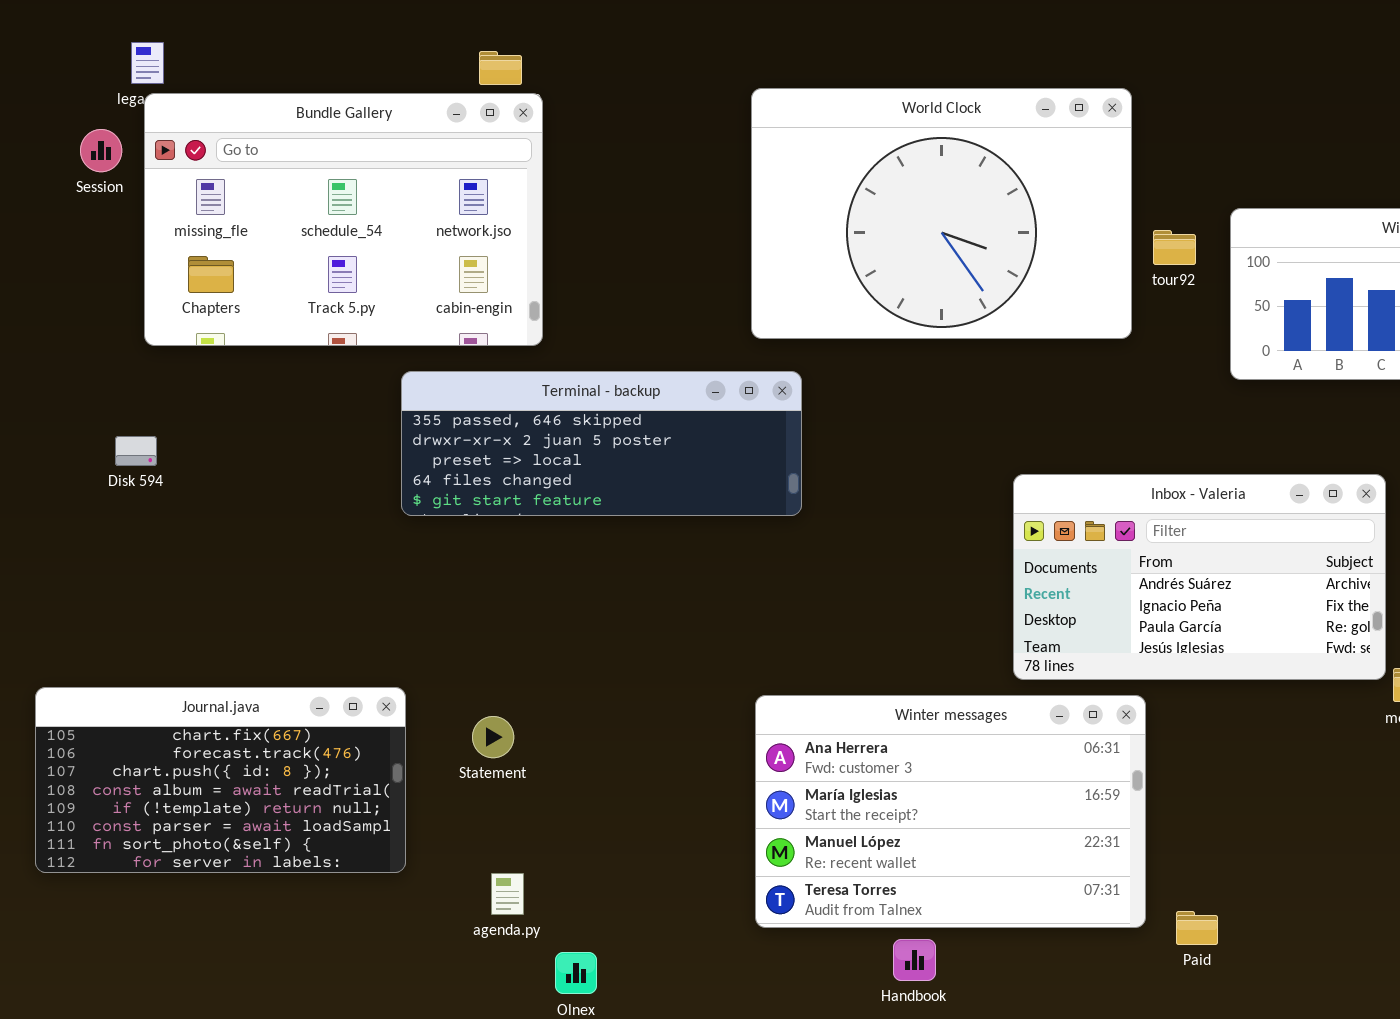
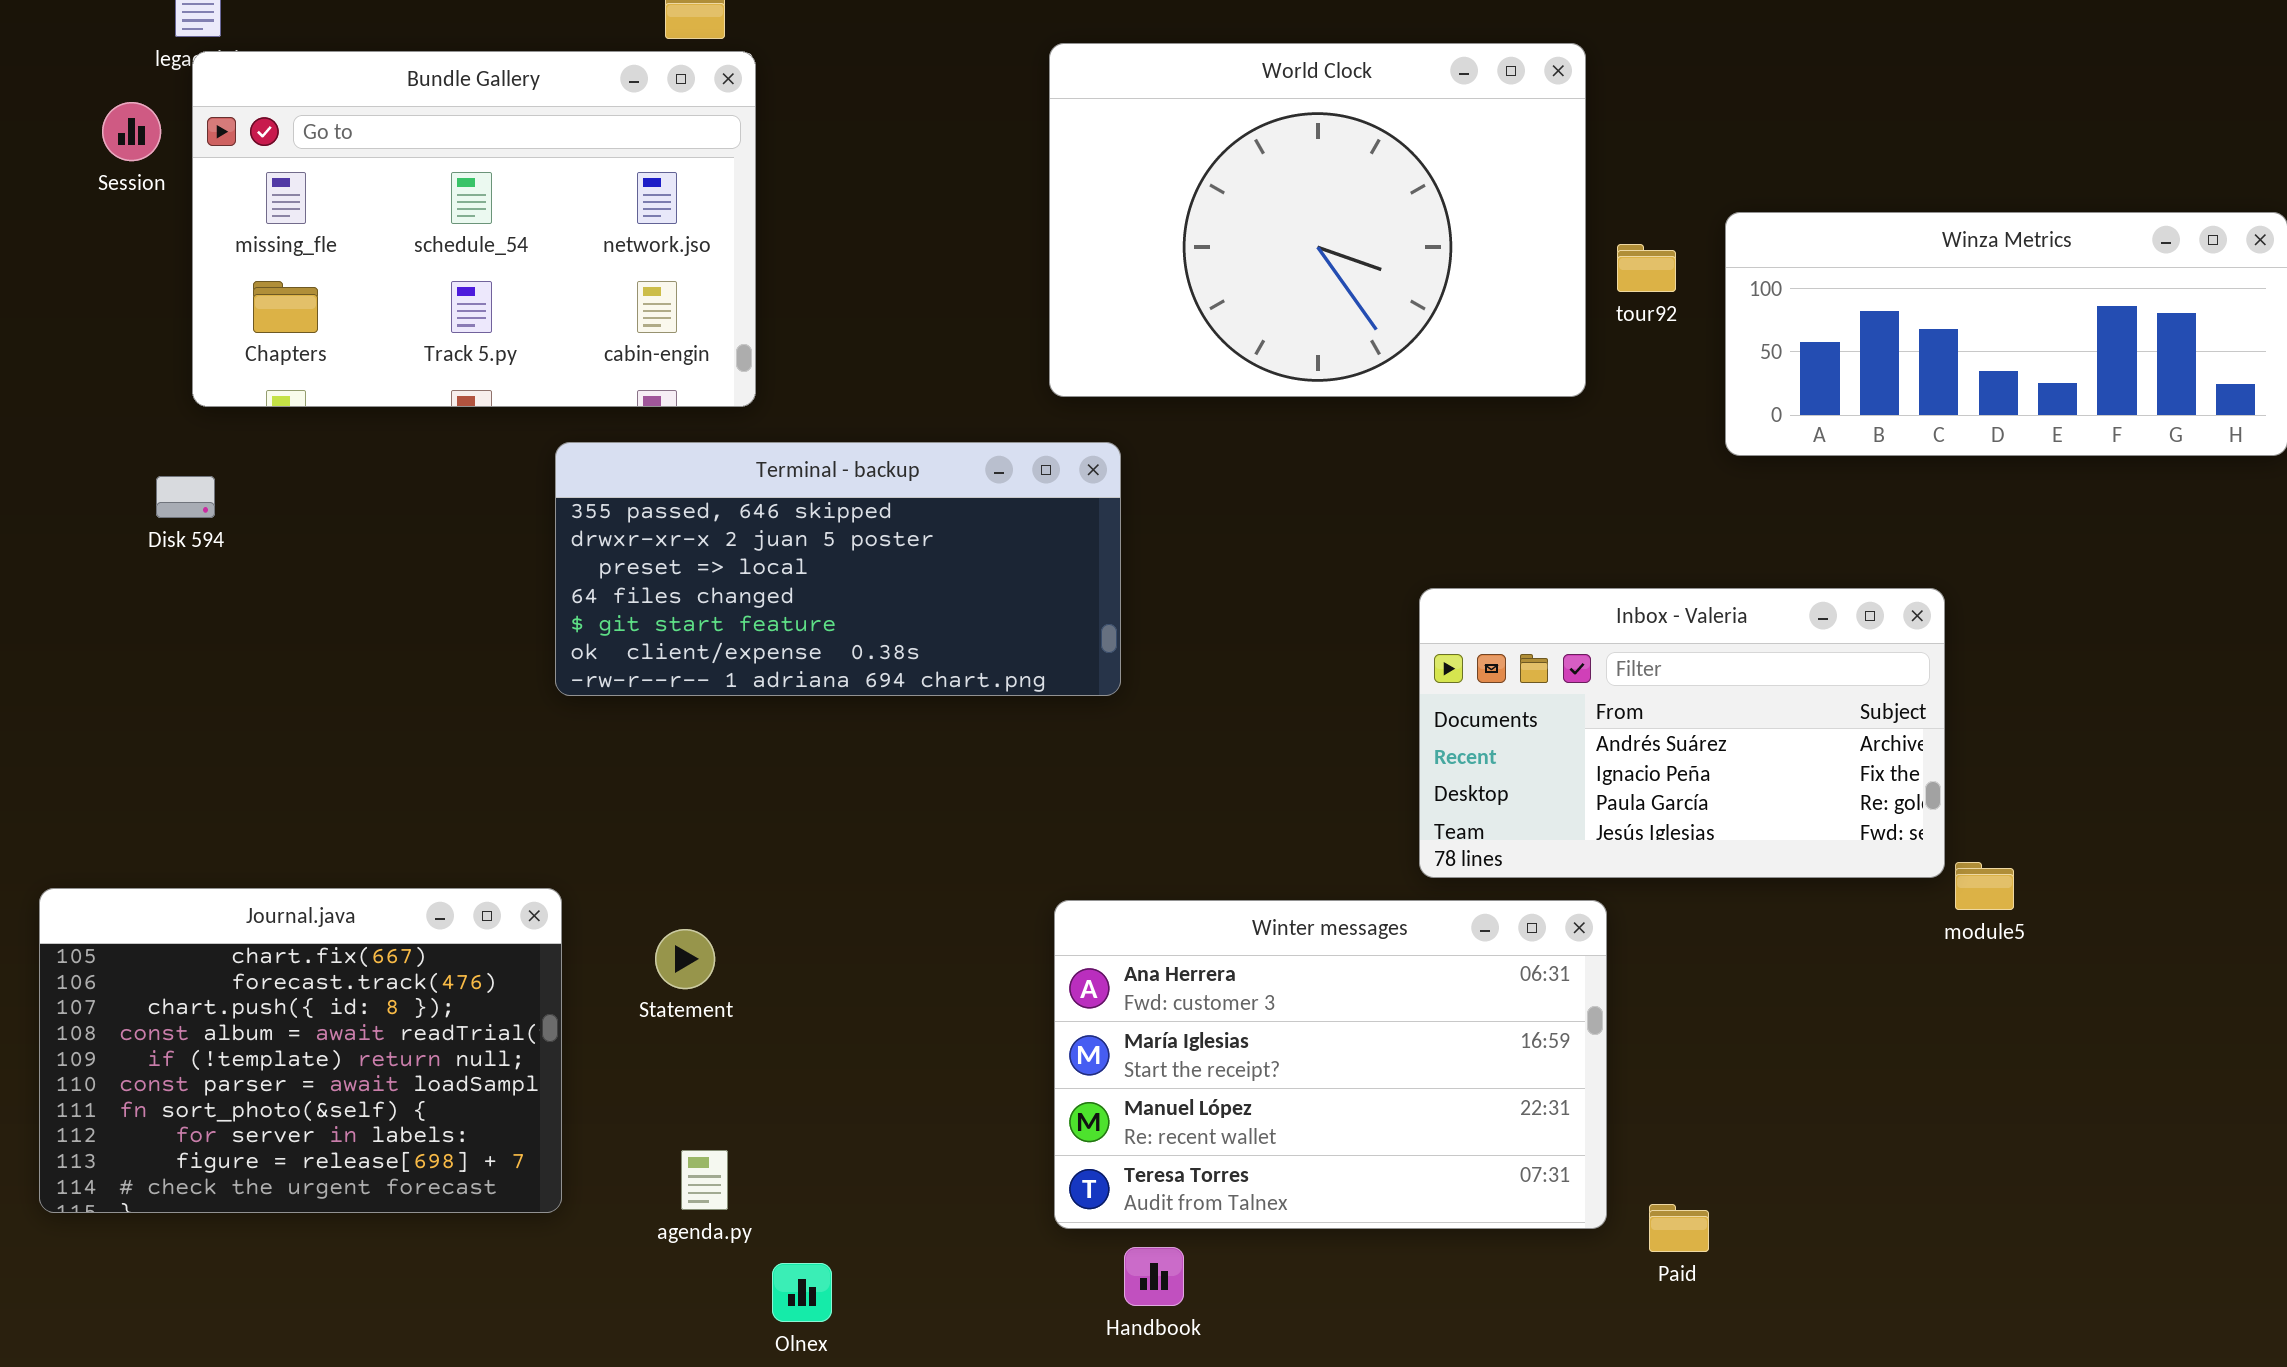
Terminal - backup: [401,371,802,516] -> [555,442,1121,696], resized
Disk 594: [115,436,157,466] -> [156,476,215,518], moved
Journal.java: [35,687,406,873] -> [39,888,562,1213], resized
Handbook: [893,939,936,981] -> [1124,1247,1184,1306], moved

